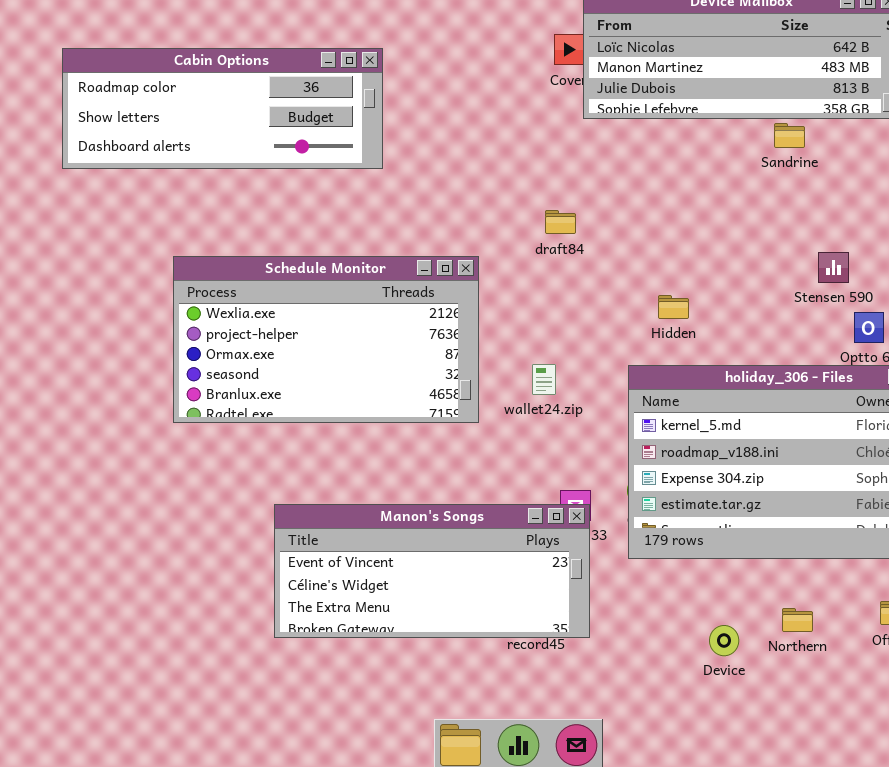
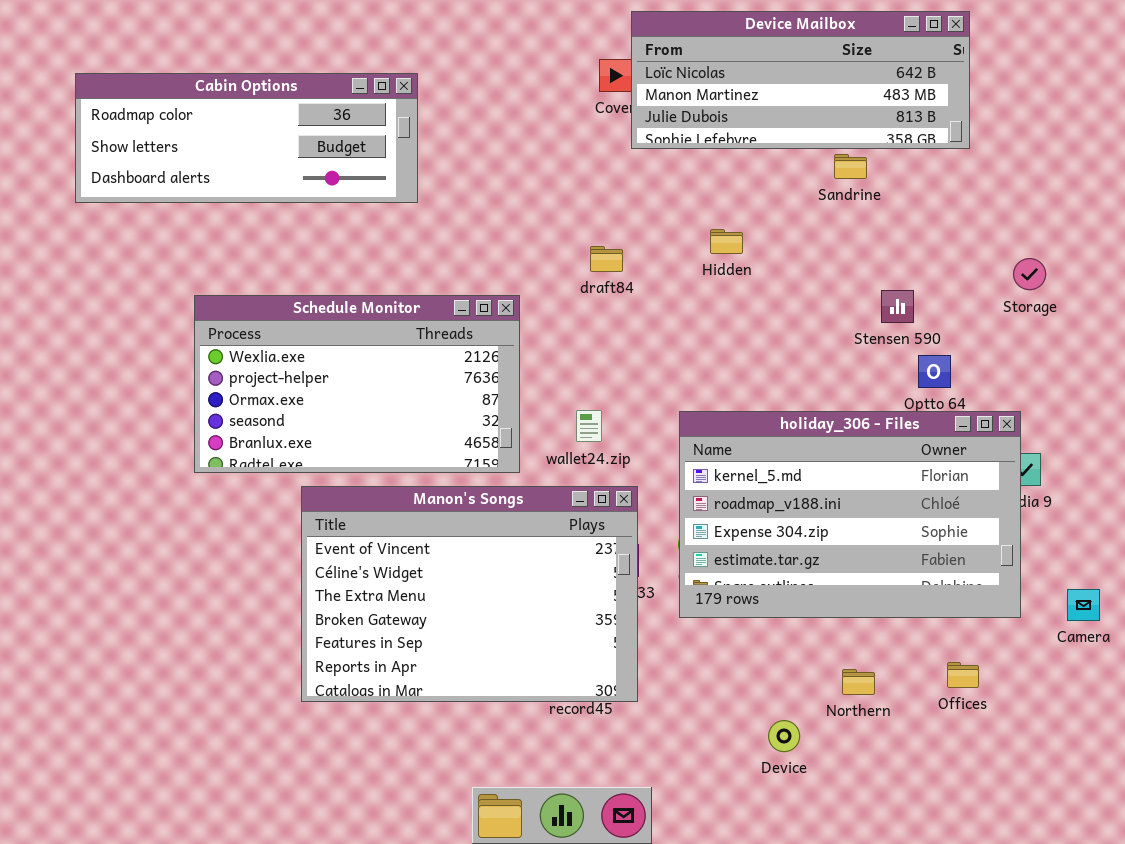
Hidden: [658,295,689,319] -> [710,229,743,254], moved
Manon's Songs: [274,504,590,638] -> [301,486,638,702], resized
Device: [709,625,739,656] -> [768,720,800,752], moved

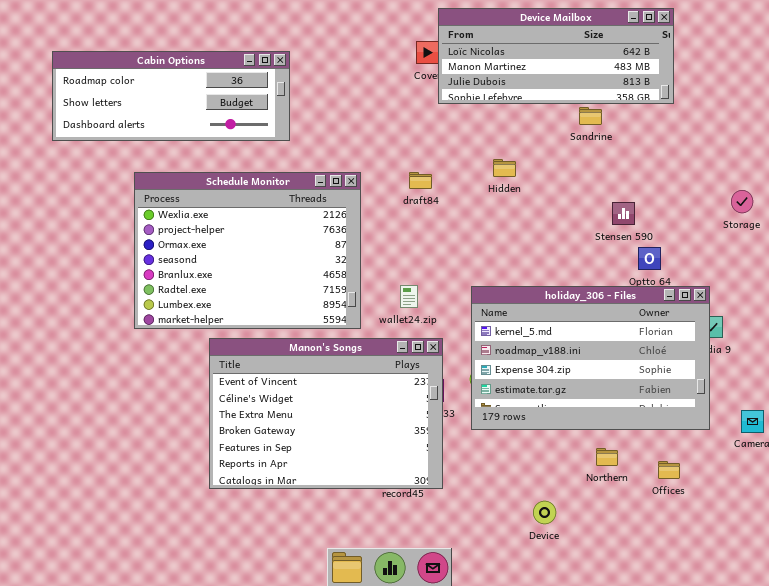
Storage: [1013,258,1046,290] -> [731,190,753,213], moved
Schedule Monitor: [194,295,520,473] -> [134,172,361,329], resized
Northern: [842,669,875,695] -> [596,448,618,466], moved

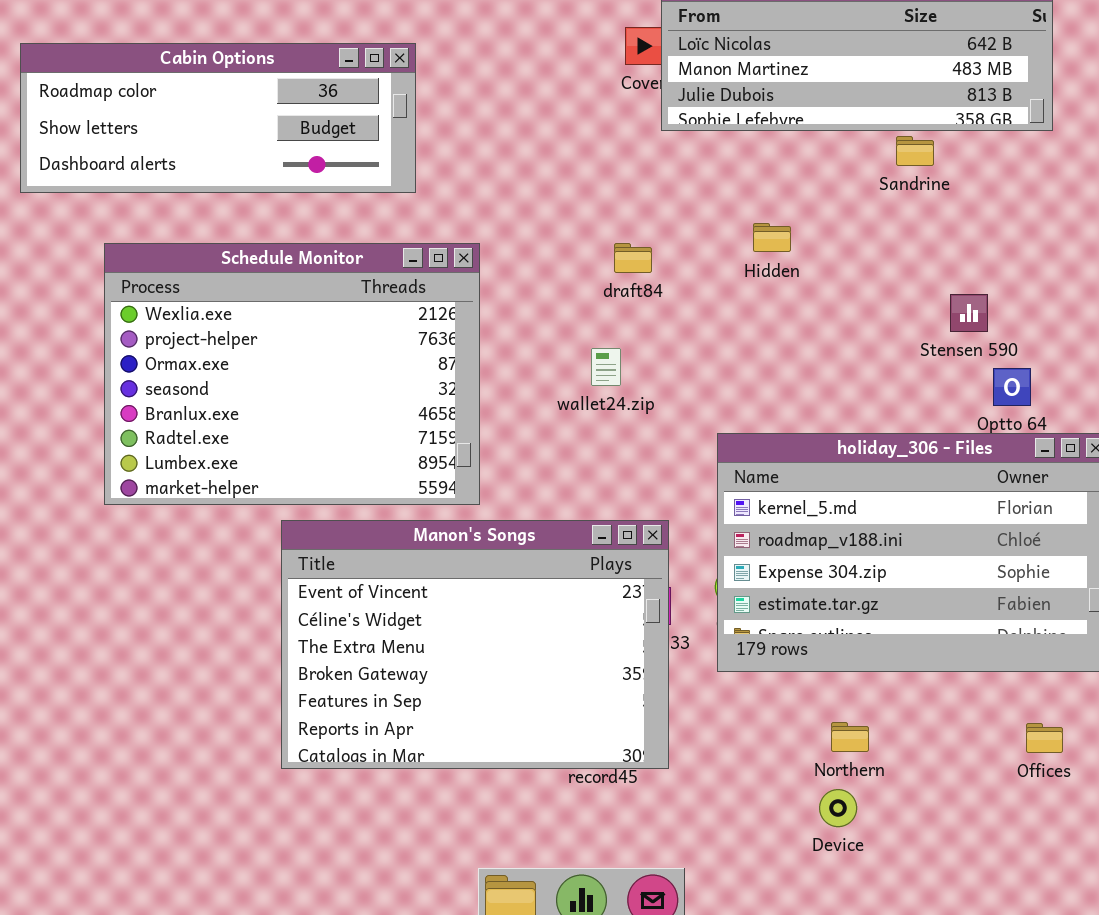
Schedule Monitor: [134,172,361,329] -> [104,243,480,505], moved
wallet24.zip: [400,285,418,308] -> [591,348,621,386], moved
Northern: [596,448,618,466] -> [831,722,869,752], moved

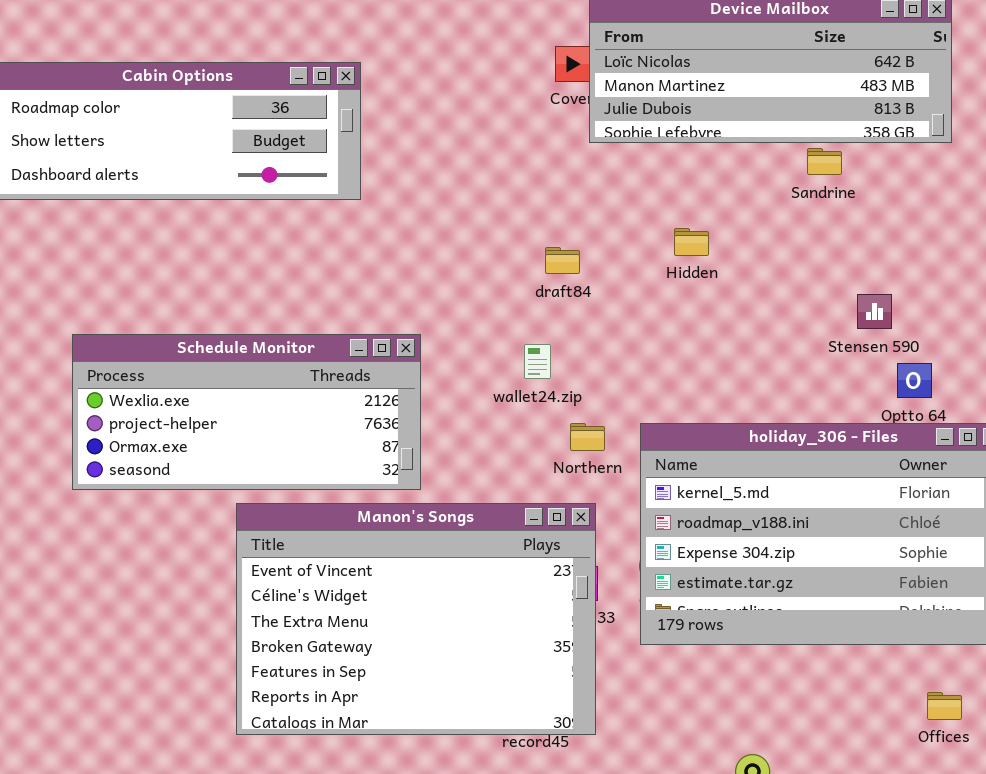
Schedule Monitor: [104,243,480,505] -> [72,334,421,490], resized
Northern: [831,722,869,752] -> [570,423,605,451], moved

